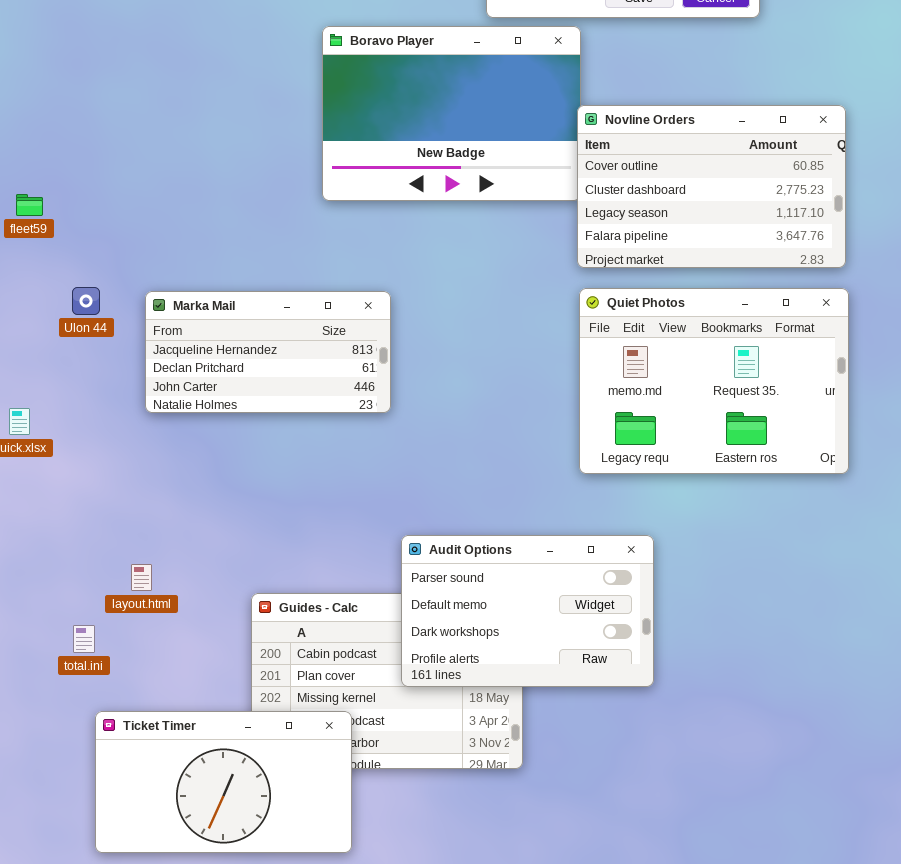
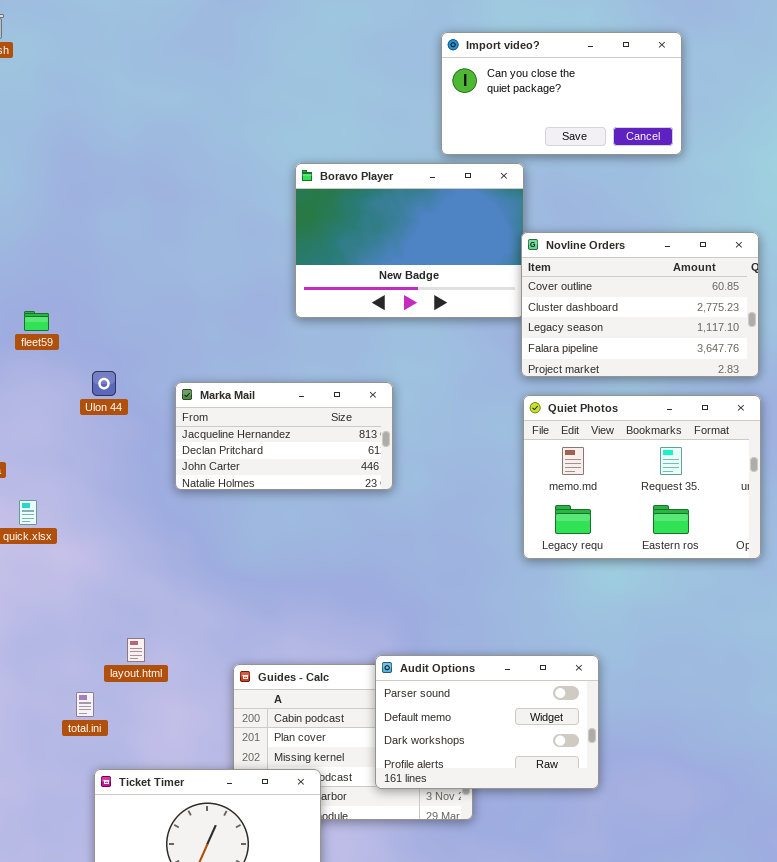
Ulon 44: [72,287,100,315] -> [92,371,116,396], moved
Marka Mail: [145,291,391,413] -> [175,382,393,490], moved
Audit Options: [401,535,654,687] -> [375,655,599,789], moved

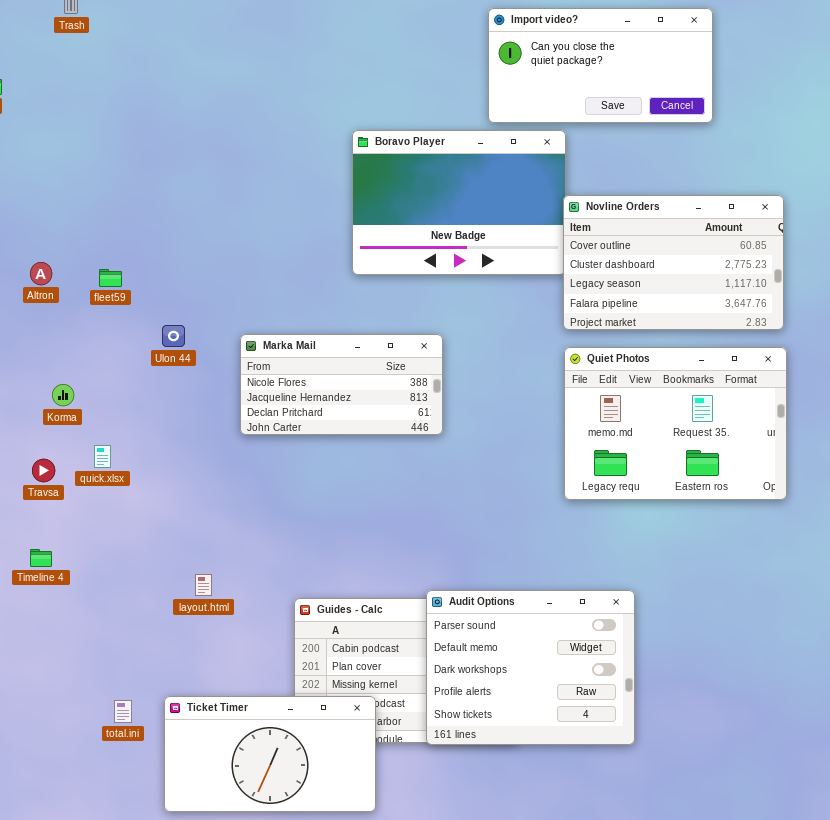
Marka Mail: [175,382,393,490] -> [240,334,443,435], scrolled up 1 row
Audit Options: [375,655,599,789] -> [426,590,635,745], resized
total.ini: [76,692,94,717] -> [114,700,132,723], moved

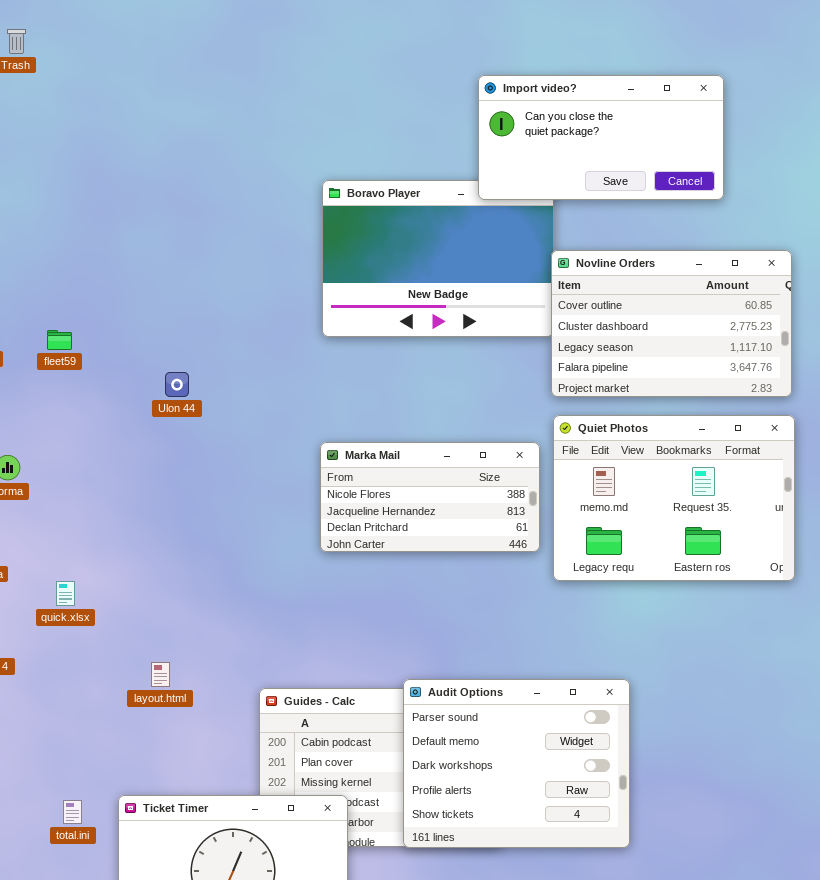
Import video?: [488,8,713,123] -> [478,75,724,200], moved
Ulon 44: [162,325,185,347] -> [165,372,189,397], moved
Marka Mail: [240,334,443,435] -> [320,442,540,552], moved
quick.xlsx: [94,445,111,468] -> [56,581,75,606], moved

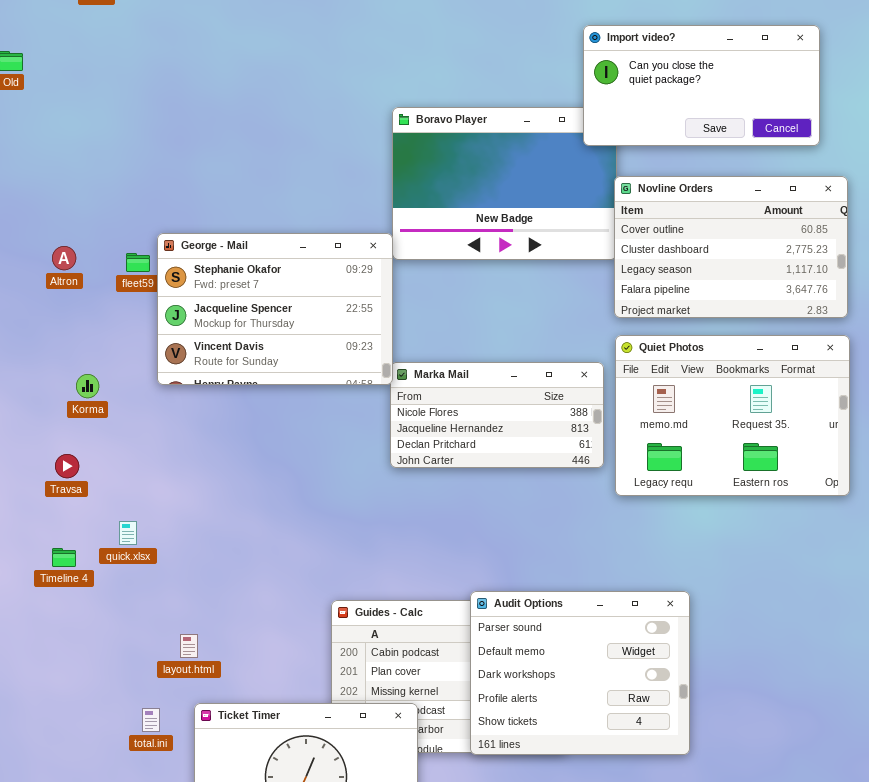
Import video?: [478,75,724,200] -> [583,25,820,146], moved
George - Mail: none -> [157,233,393,385], opened
quick.xlsx: [56,581,75,606] -> [119,521,137,545], moved
layout.html: [151,662,170,687] -> [180,634,198,658], moved

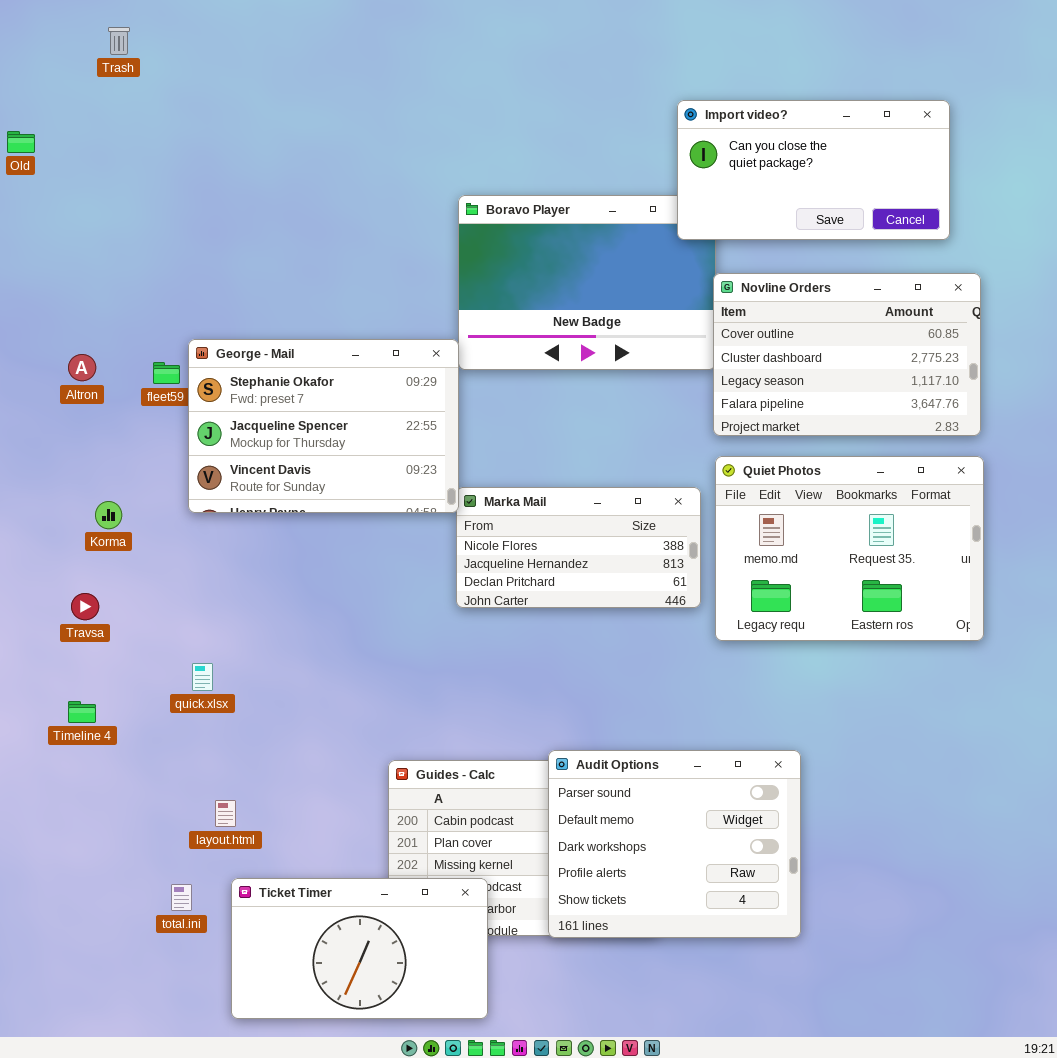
quick.xlsx: [119,521,137,545] -> [192,663,213,691], moved

